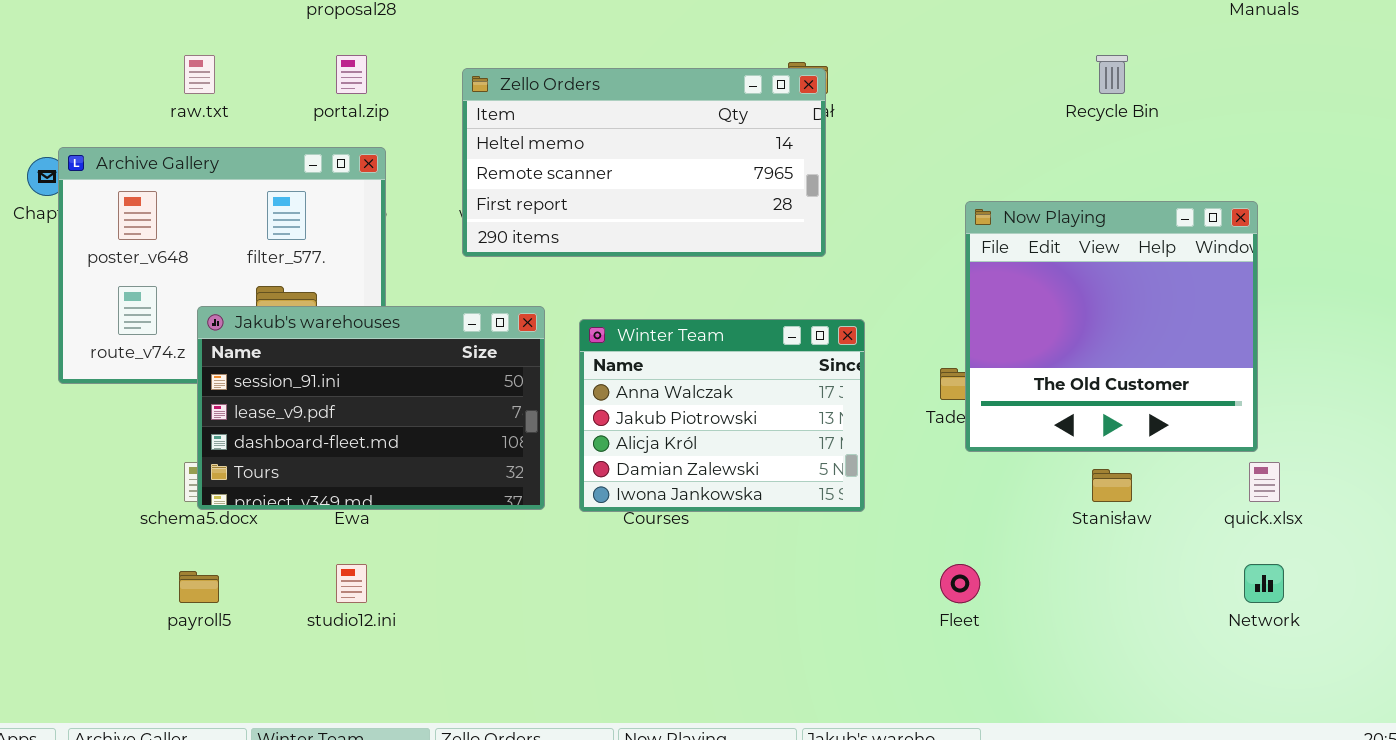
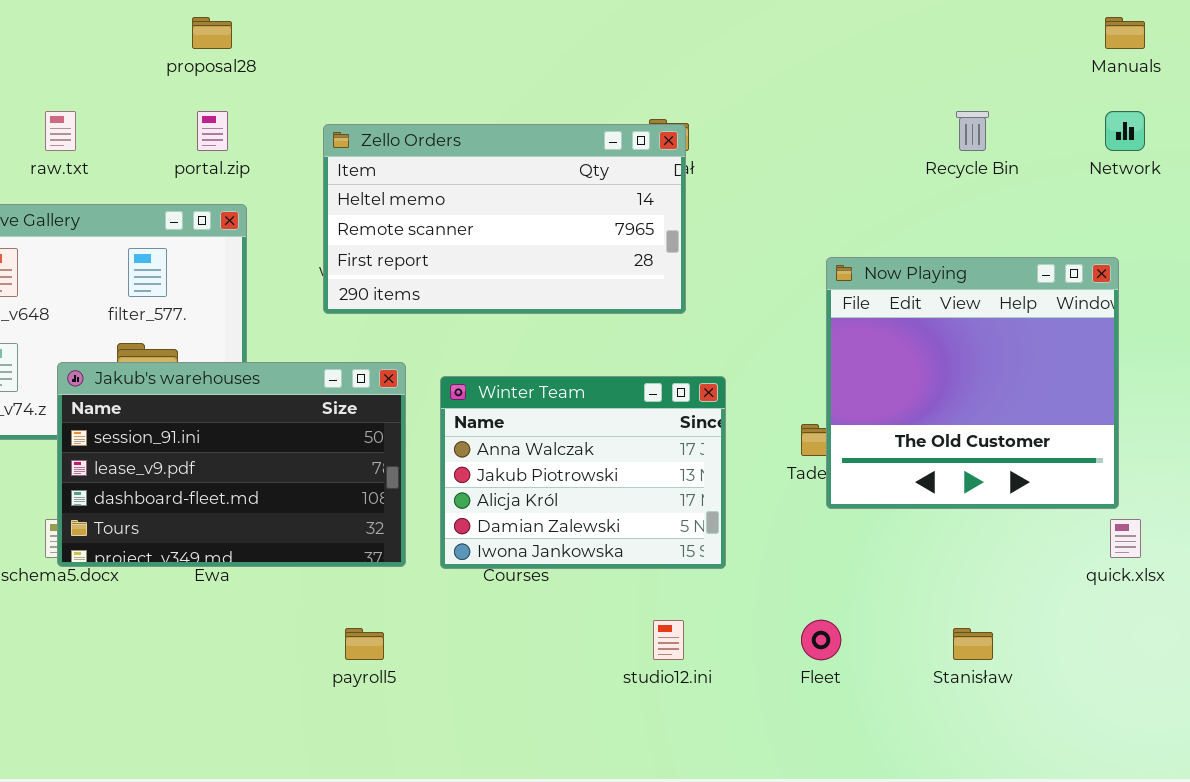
Stanisław: [1092,469,1132,502] -> [953,628,993,660], moved
studio12.ini: [336,564,367,603] -> [653,620,684,660], moved
Network: [1244,564,1284,603] -> [1105,111,1145,151], moved
payroll5: [179,571,219,603] -> [345,628,384,660], moved

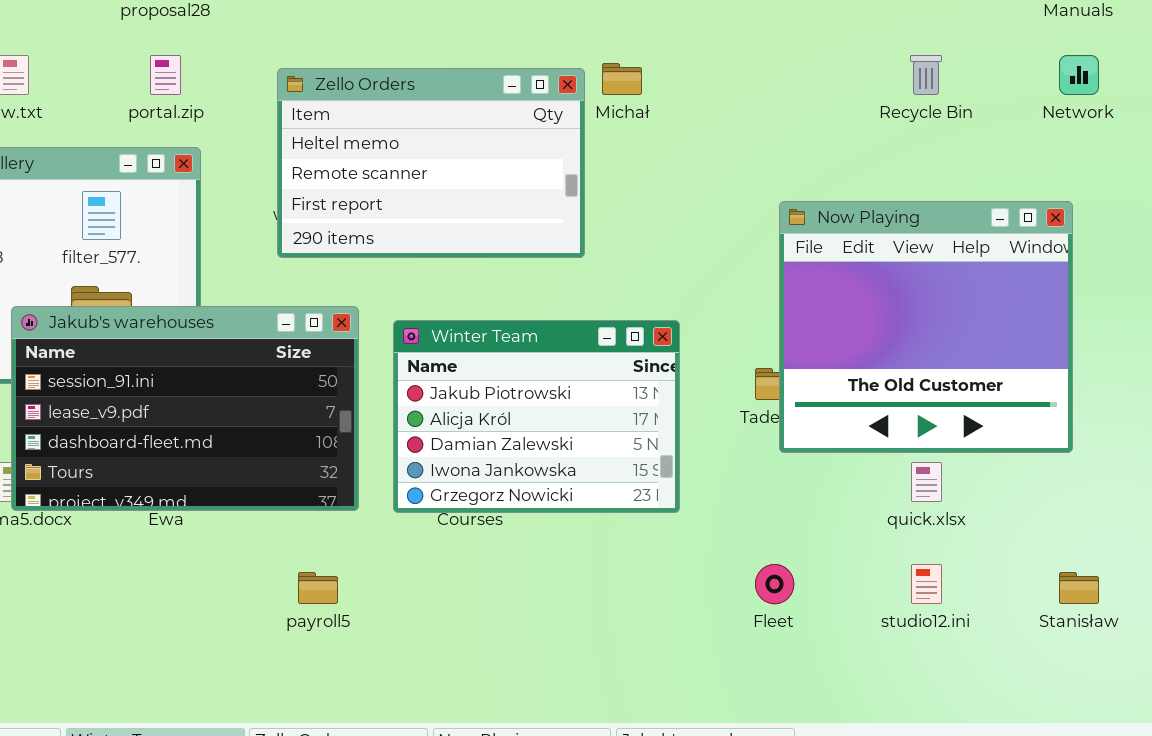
Zello Orders: [323,124,686,314] -> [277,68,585,258], resized
Winter Team: [440,376,726,569] -> [393,320,680,513], scrolled down 1 row
quick.xlsx: [1110,519,1141,558] -> [911,462,942,502], moved
studio12.ini: [653,620,684,660] -> [911,564,942,604], moved
Stanisław: [953,628,993,660] -> [1059,572,1099,604], moved

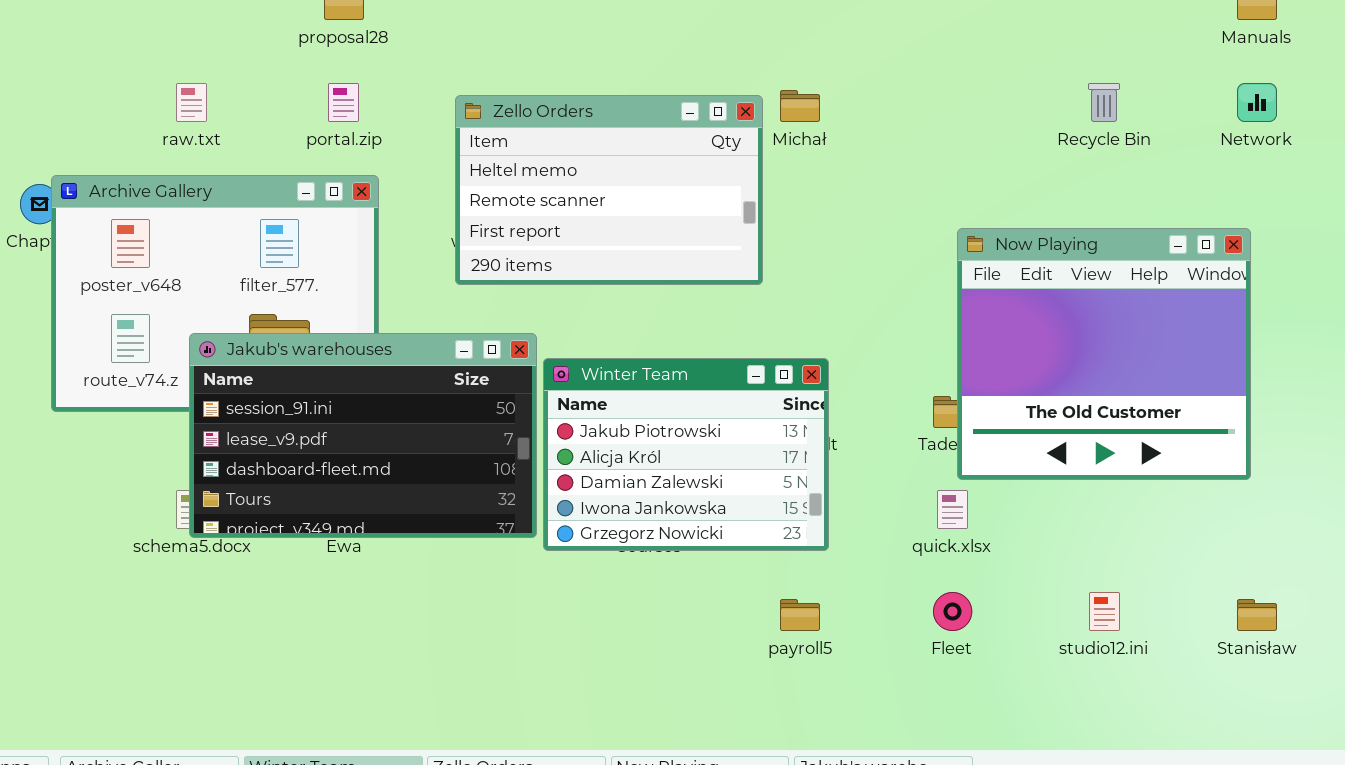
Winter Team: [393,320,680,513] -> [543,358,829,551], moved
quick.xlsx: [911,462,942,502] -> [937,490,968,529], moved
payroll5: [298,572,338,604] -> [780,599,820,631], moved

